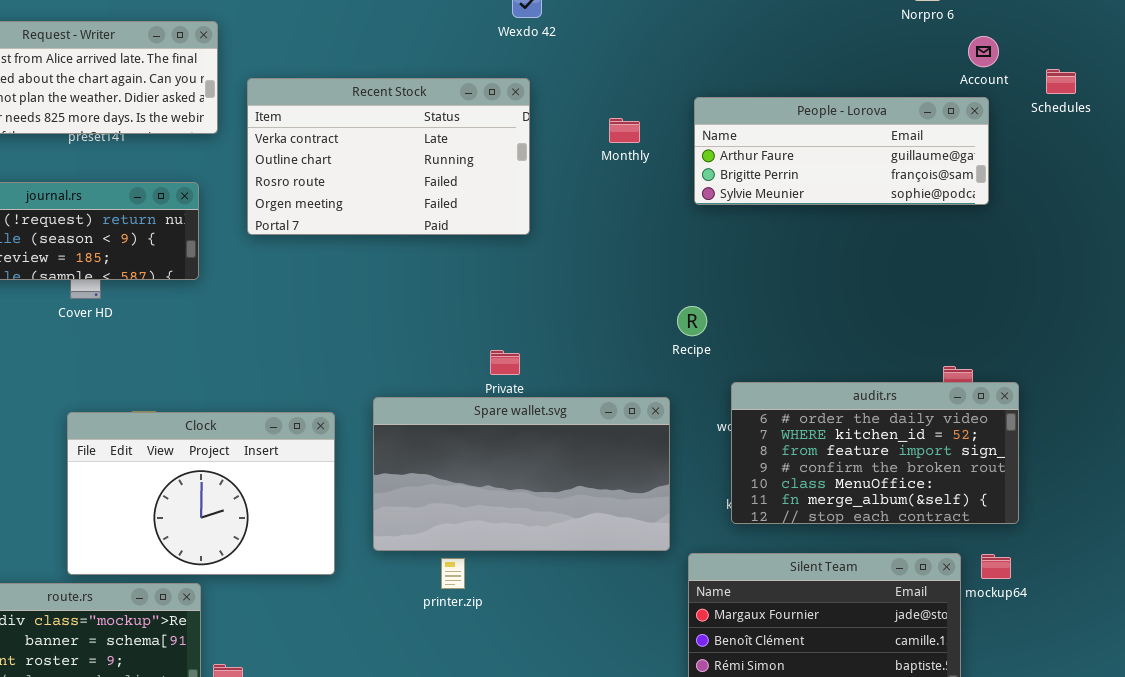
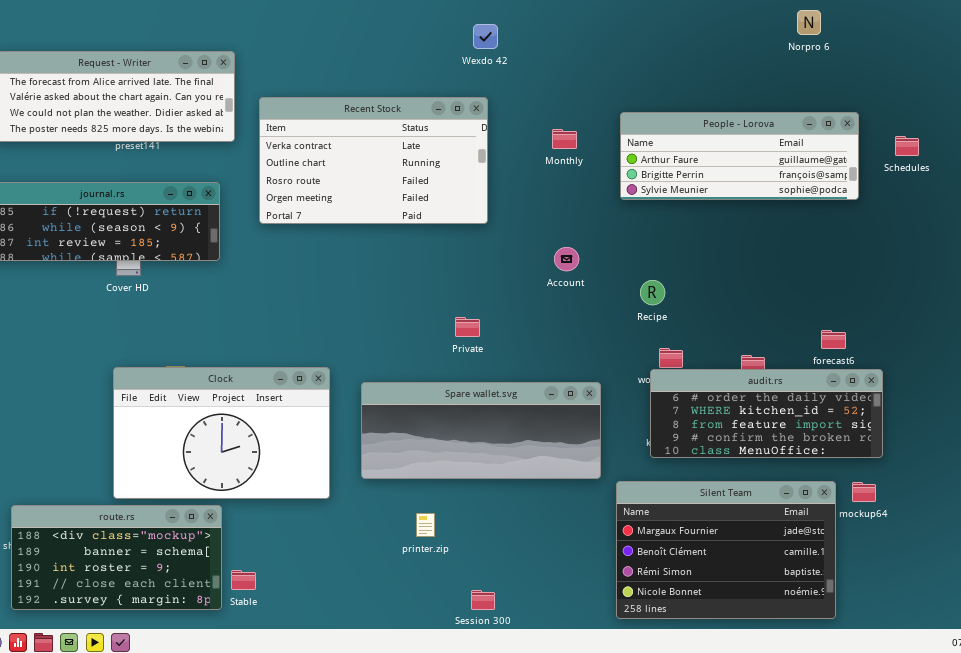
Account: [968,36,999,67] -> [554,247,579,271], moved
Schedules: [1046,69,1076,94] -> [895,136,919,156], moved
Recipe: [677,306,707,336] -> [640,280,665,305], moved
audit.rs: [731,382,1019,524] -> [650,369,883,458], resized
Spare wallet.svg: [373,397,670,551] -> [361,382,601,479], resized
printer.zip: [441,558,465,589] -> [416,513,435,537], moved

